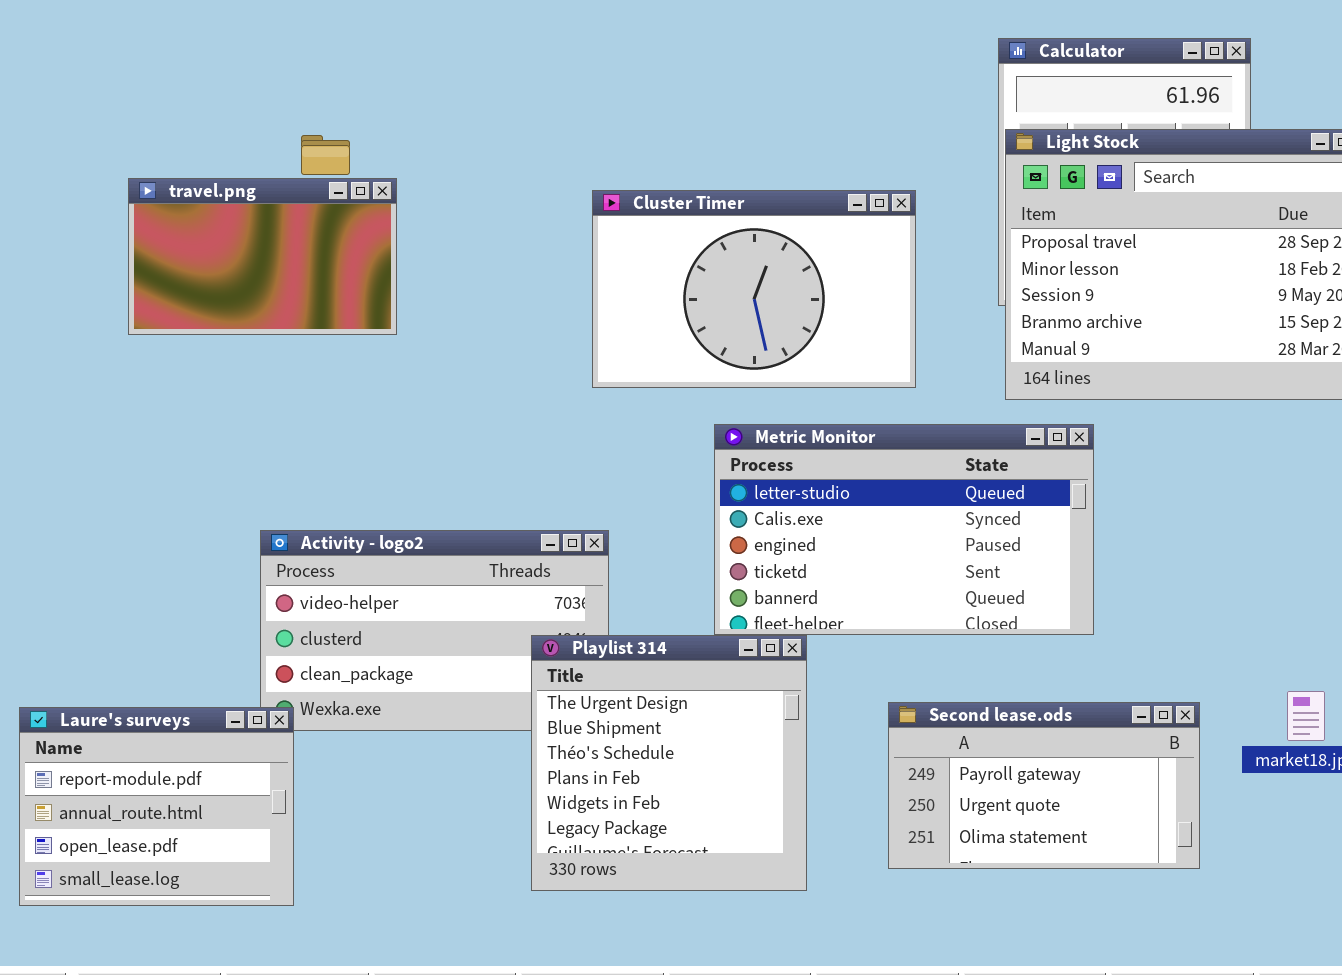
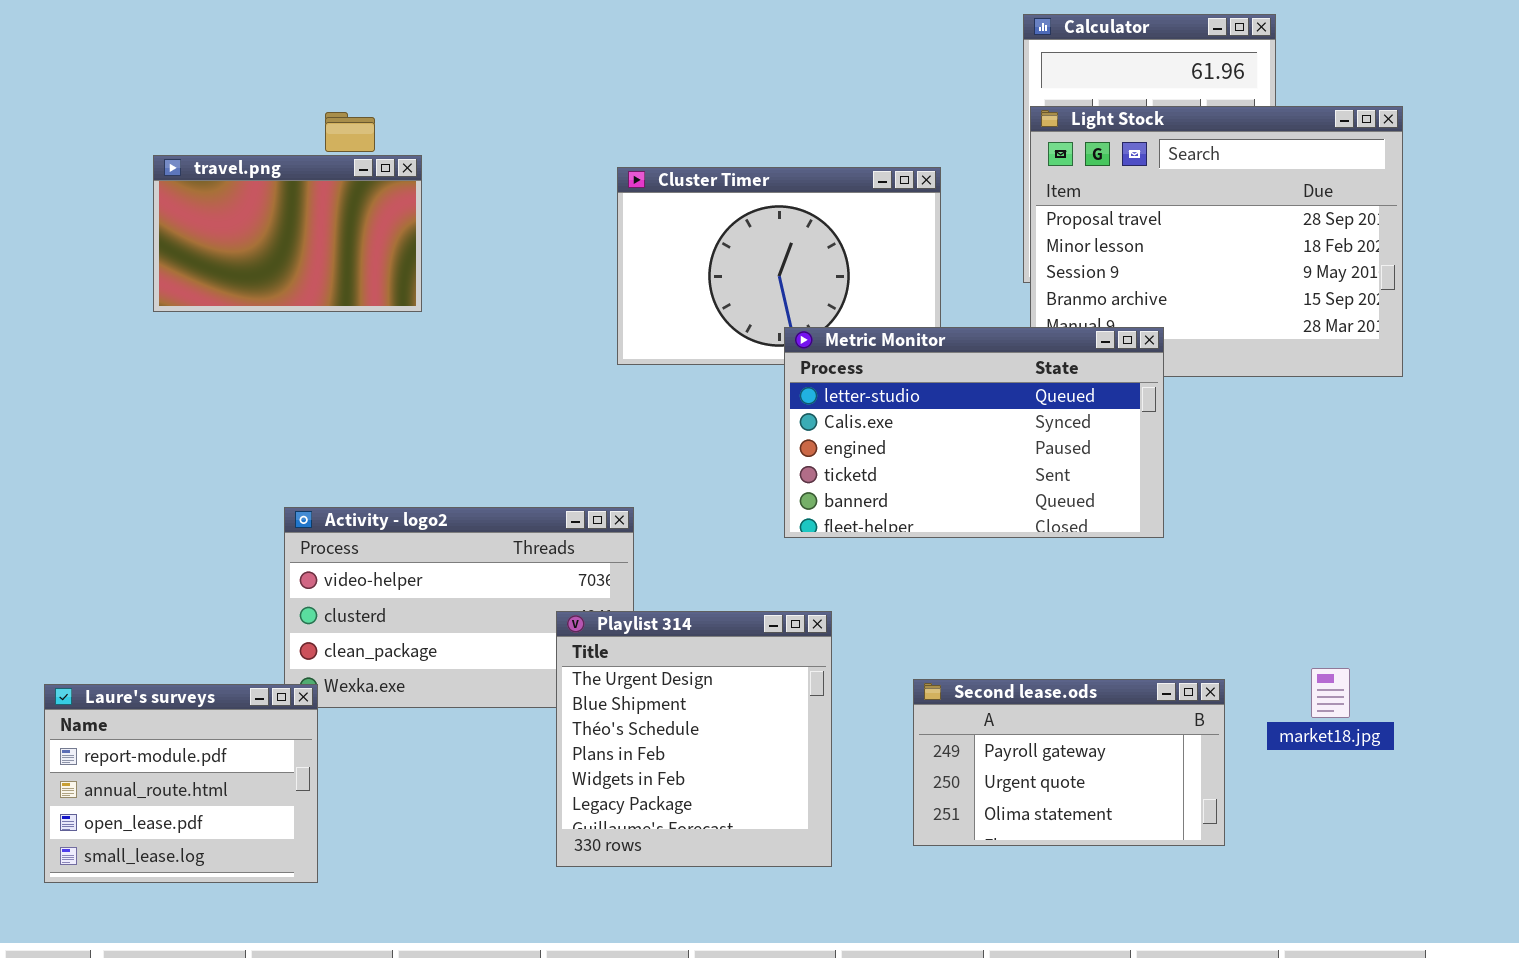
Metric Monitor: [714,424,1094,635] -> [784,327,1164,538], moved

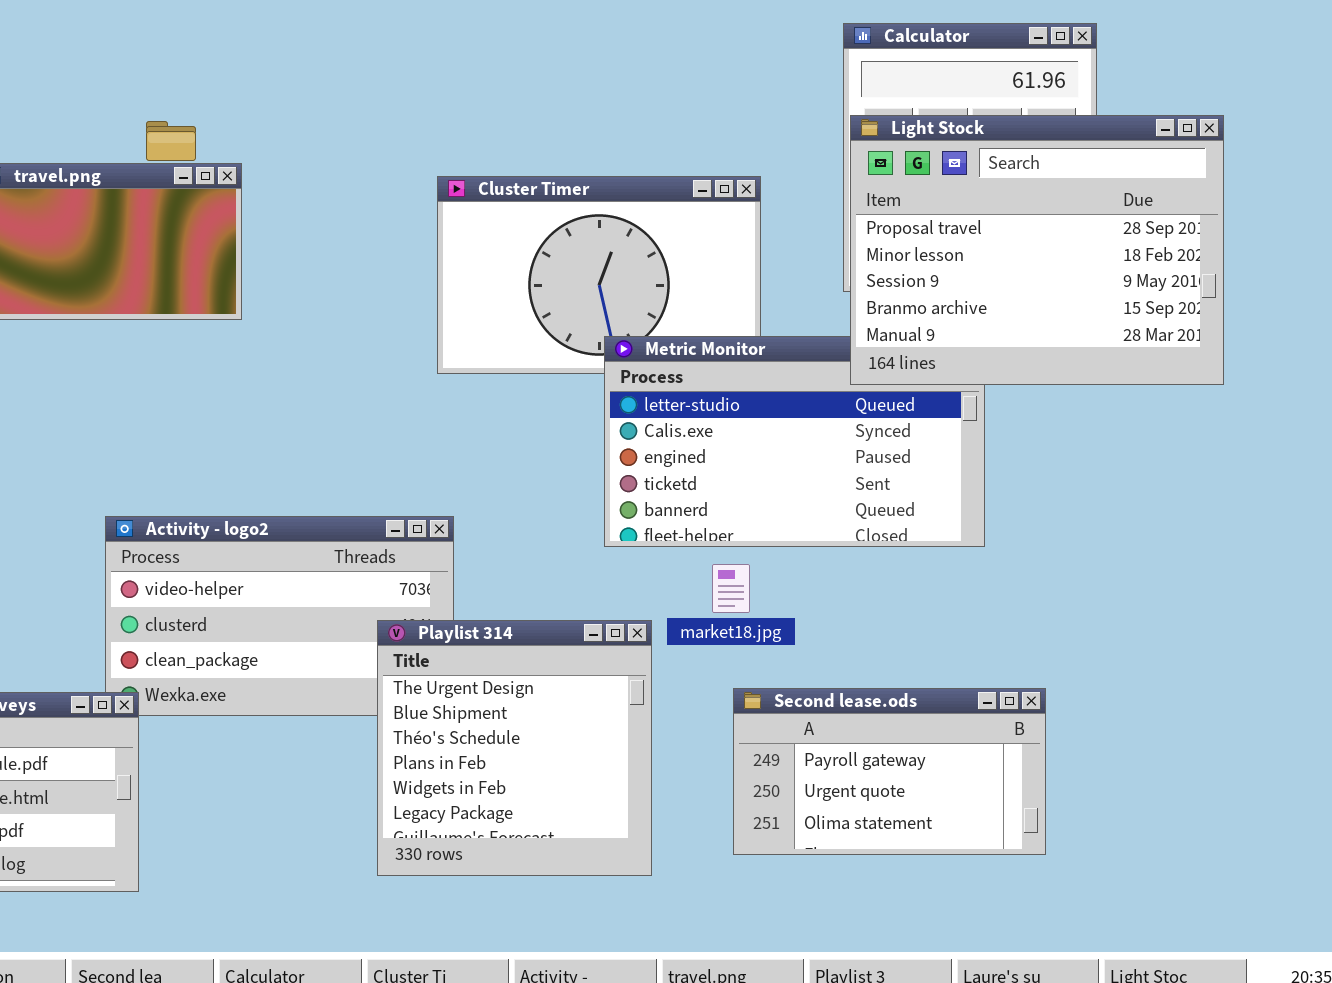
Light Stock: [1030,106,1403,377] -> [850,115,1224,385], raised
market18.jpg: [1311,668,1350,718] -> [712,564,750,613], moved

